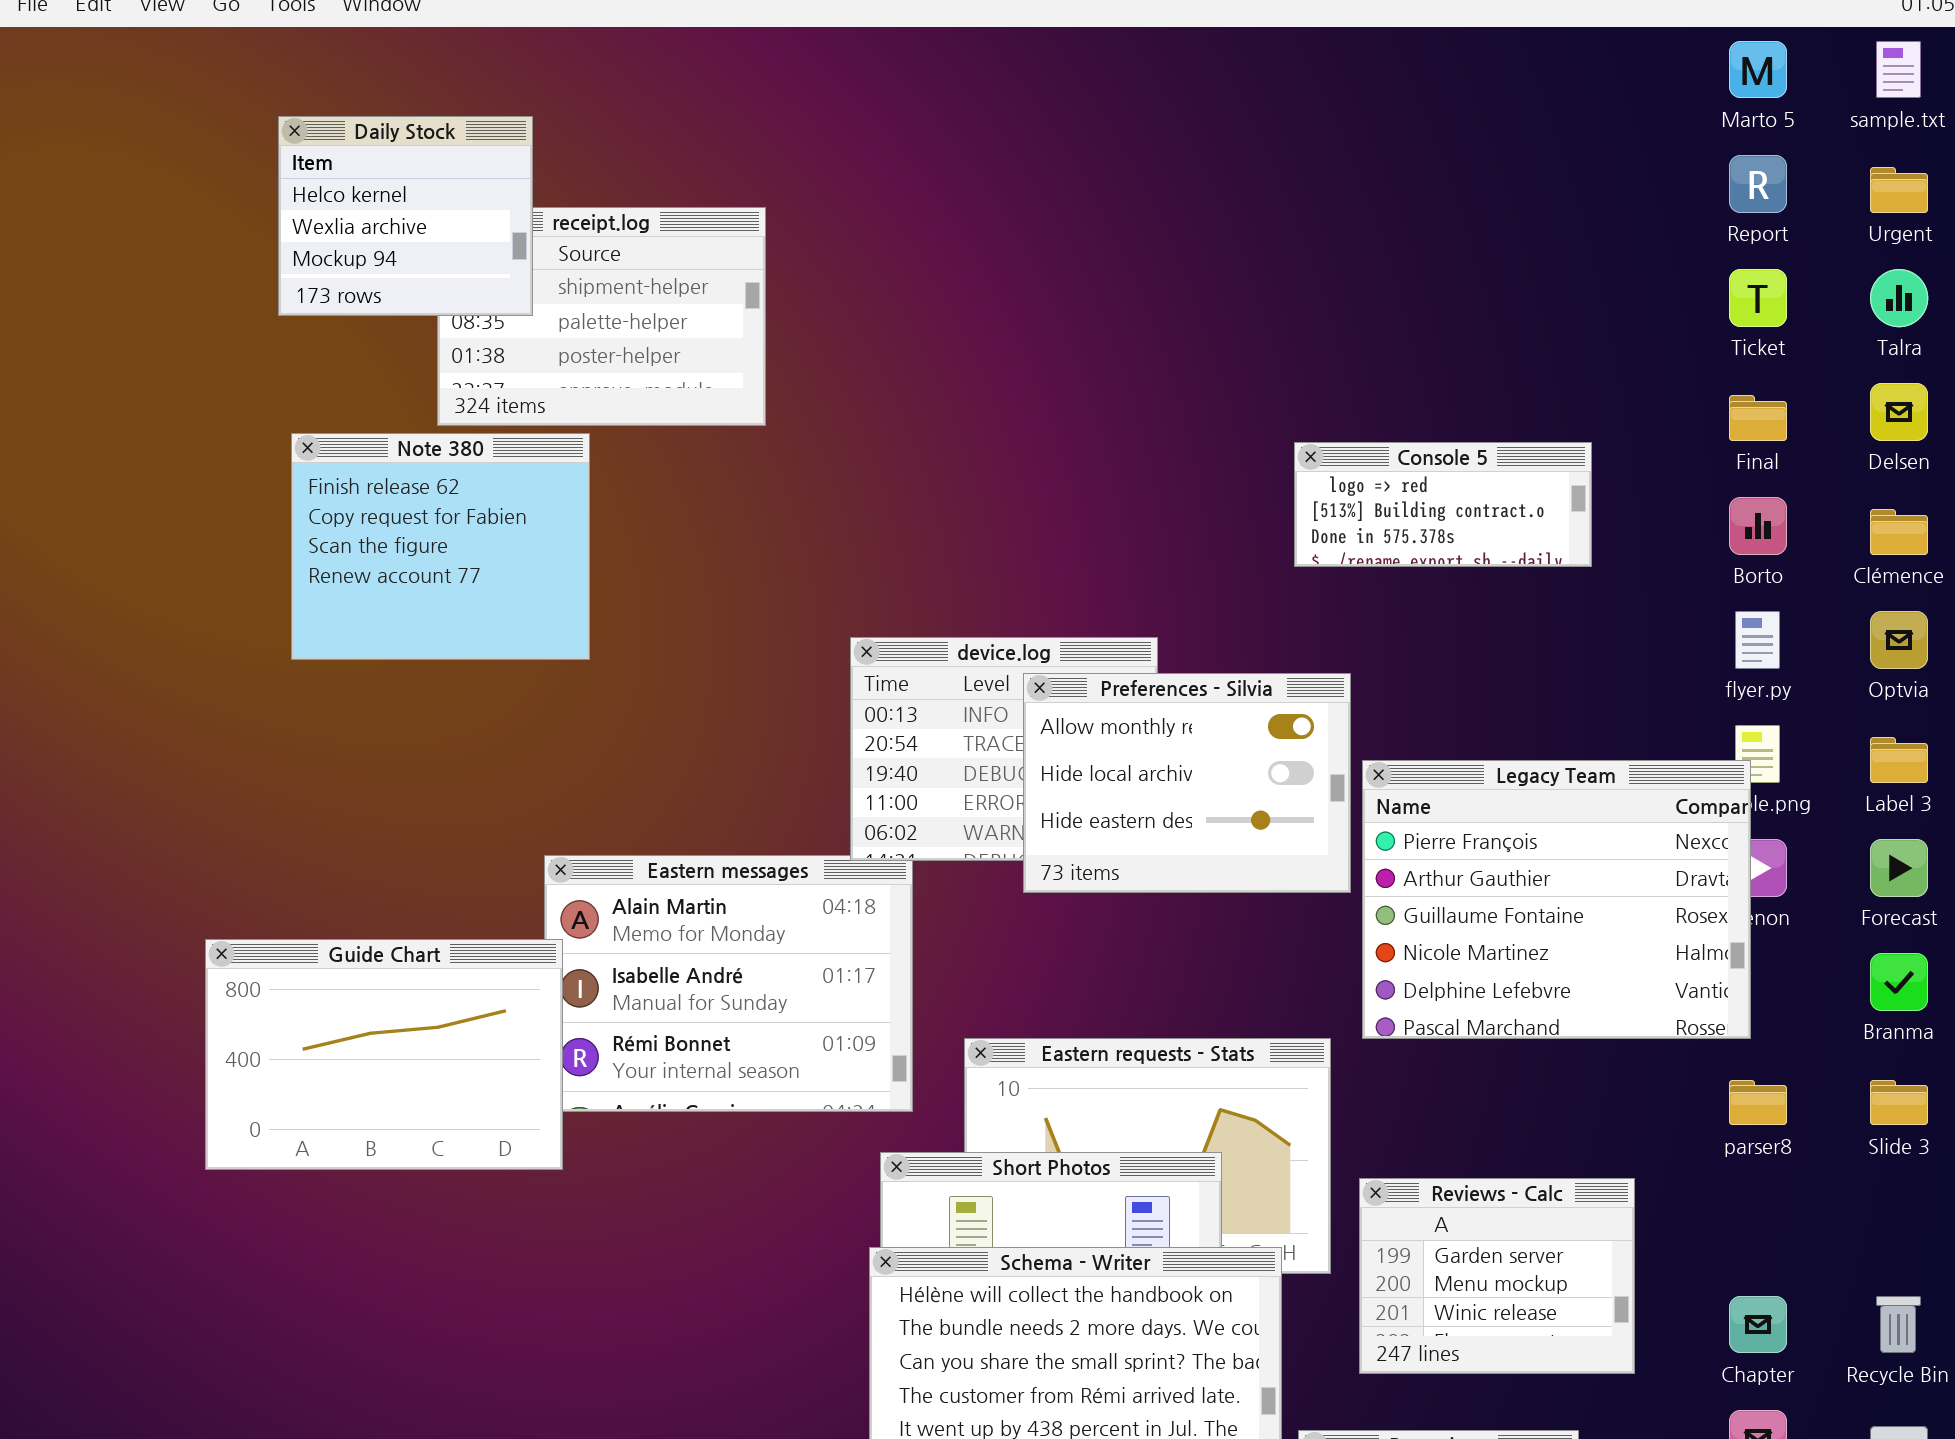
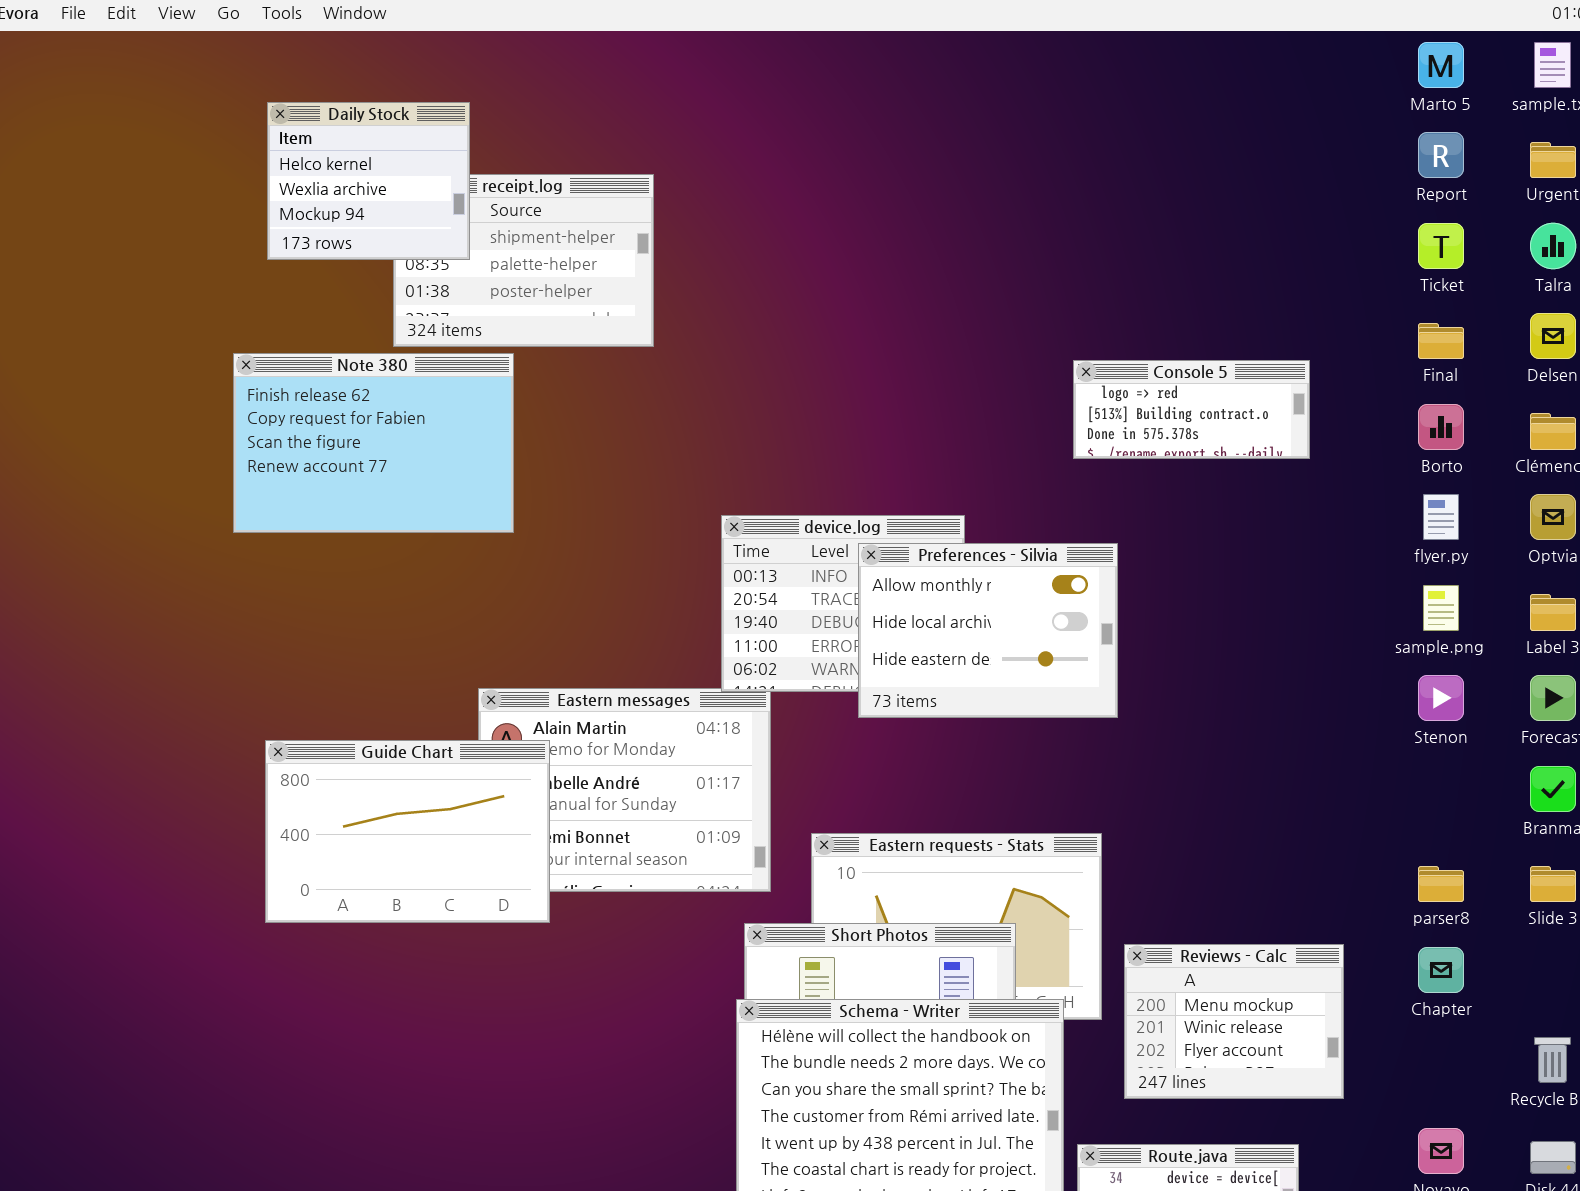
Note 380: [291,433,590,660] -> [233,353,514,533], resized
Legacy Team: [1362,760,1751,1039] -> none, closed
Guide Chart: [205,939,563,1170] -> [265,740,550,923], moved
Reviews - Calc: [1359,1178,1635,1374] -> [1124,944,1344,1099], scrolled down 1 row
Chapter: [1729,1296,1787,1353] -> [1418,947,1464,993], moved

